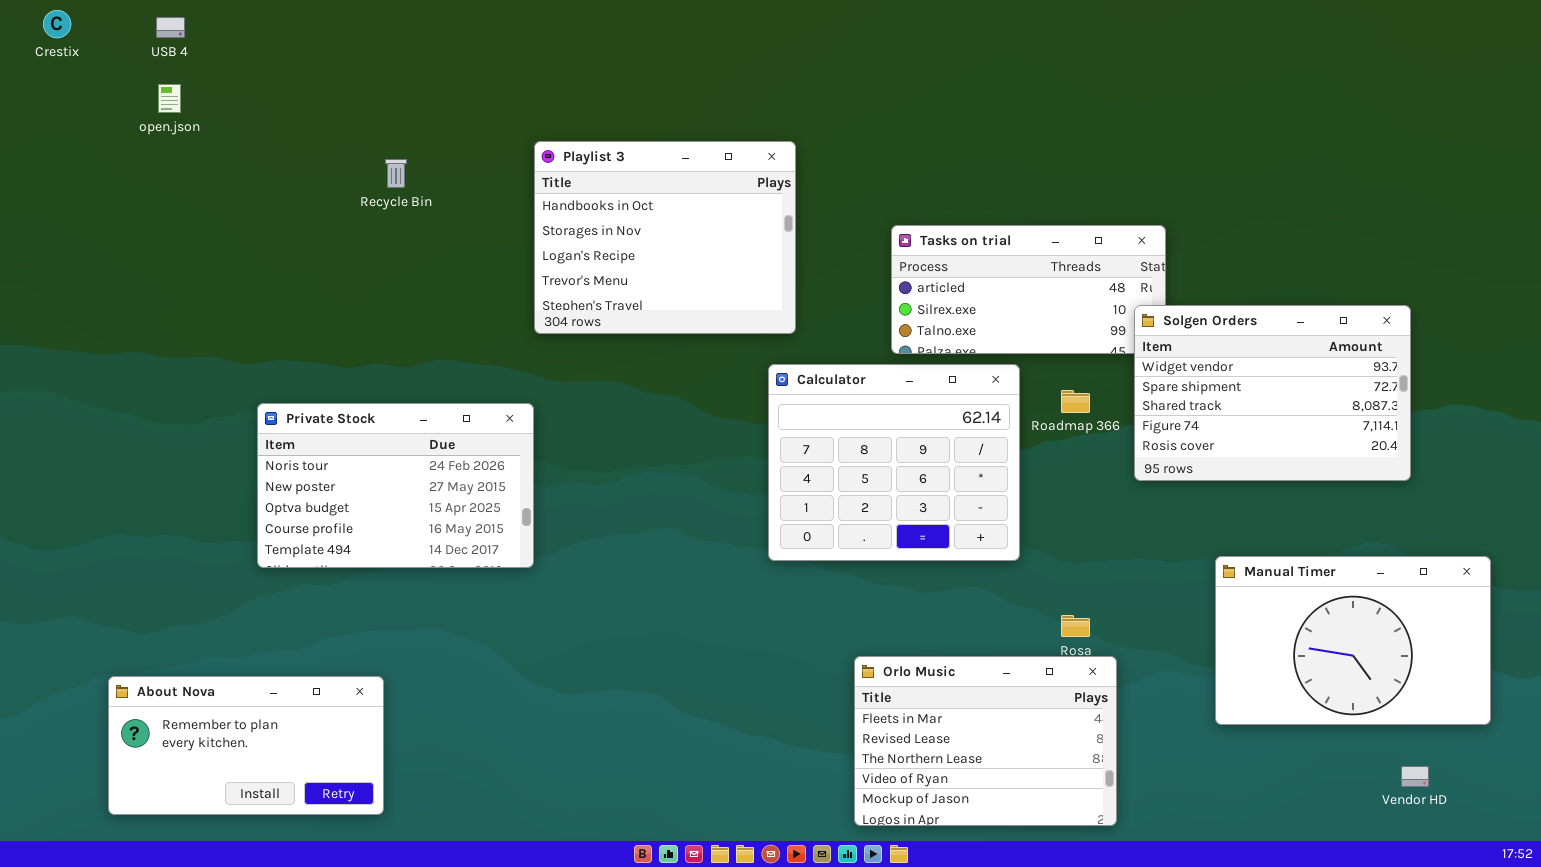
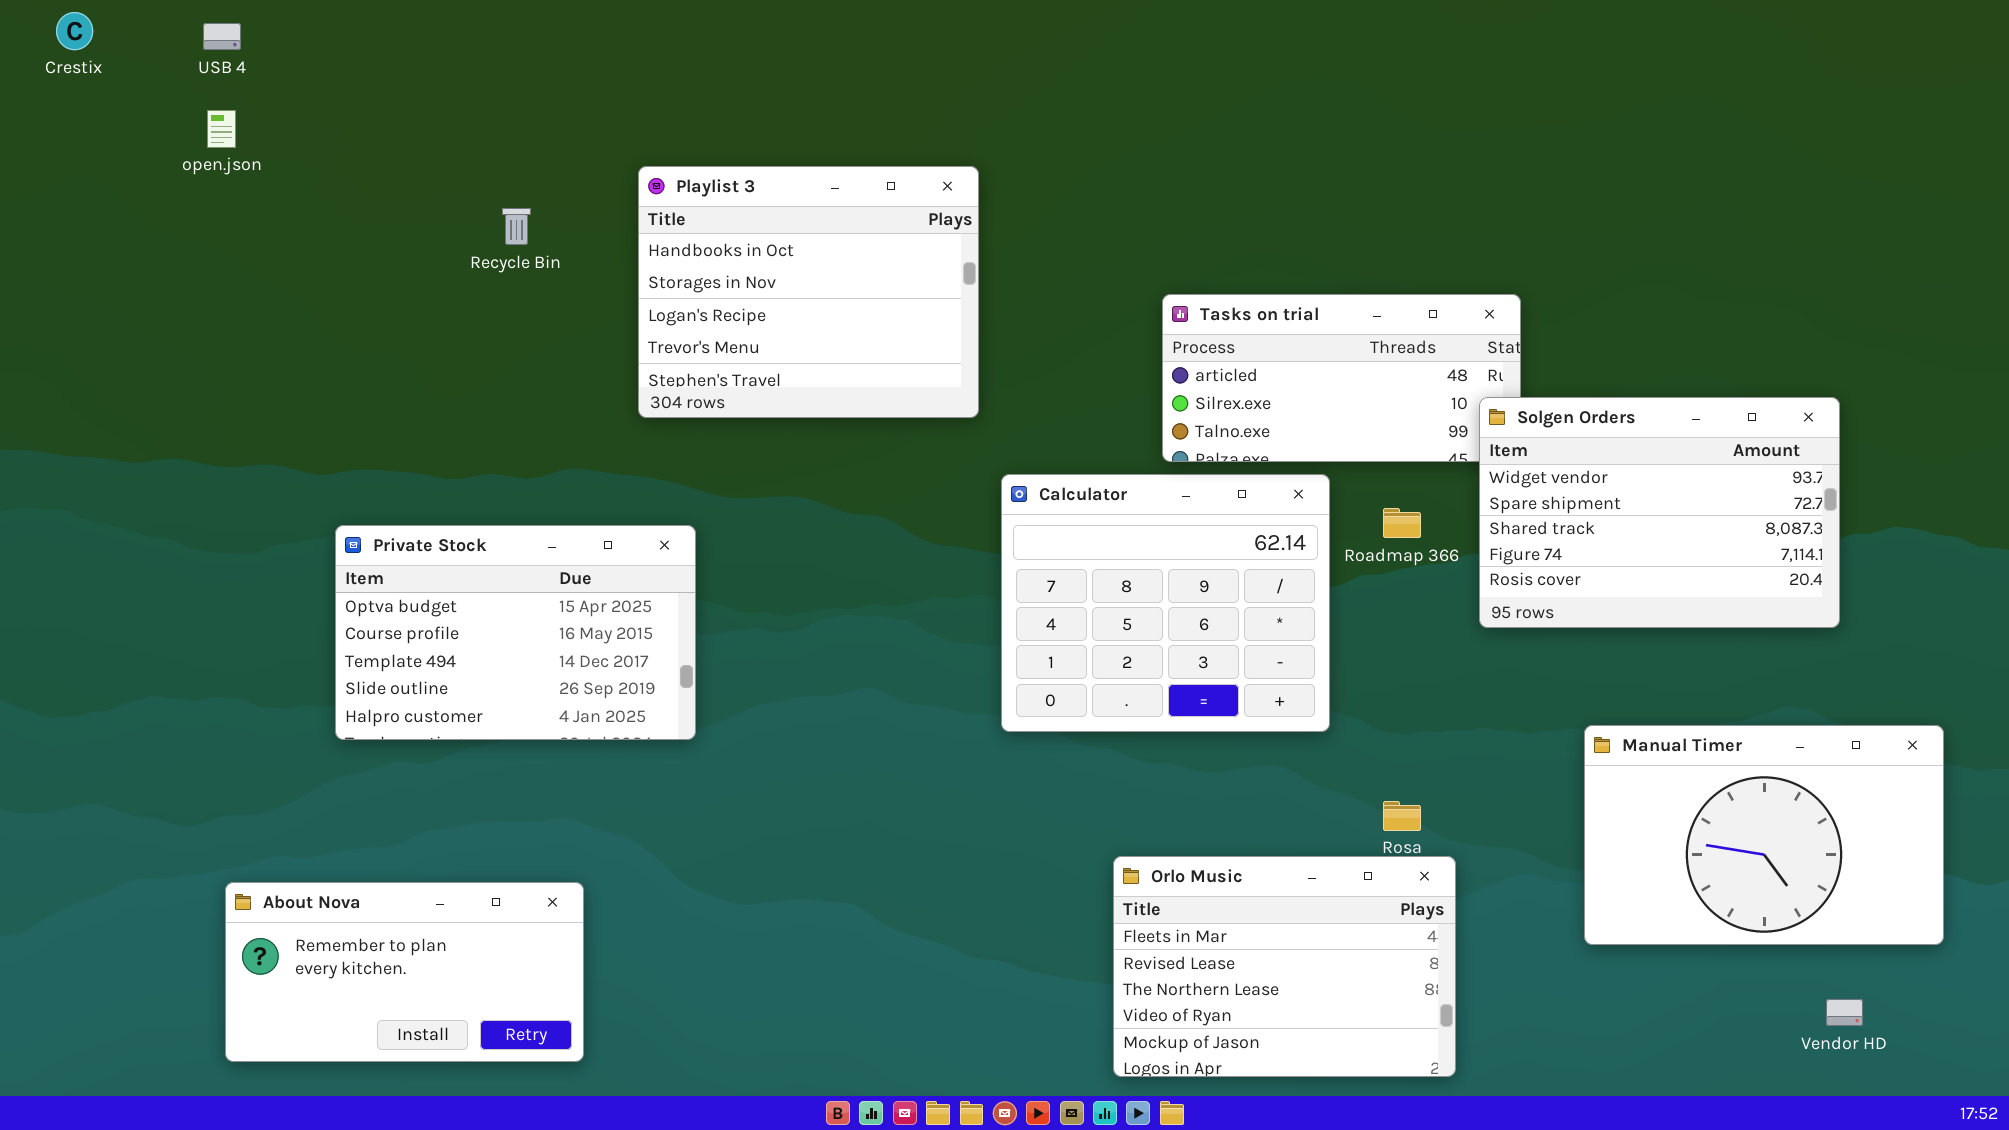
Playlist 3: [534,141,796,334] -> [638,166,979,418], moved
Private Stock: [257,403,534,568] -> [335,525,696,740], scrolled down 2 rows
About Nova: [108,676,384,815] -> [225,882,584,1062], moved

